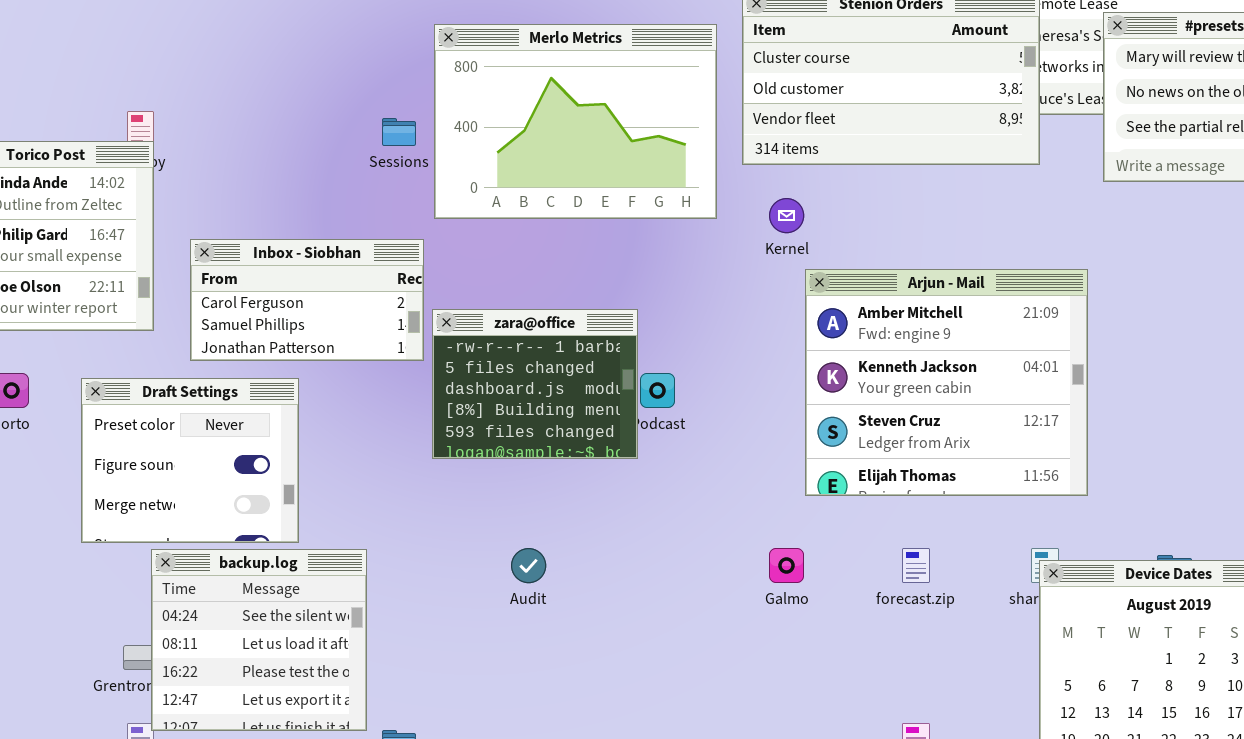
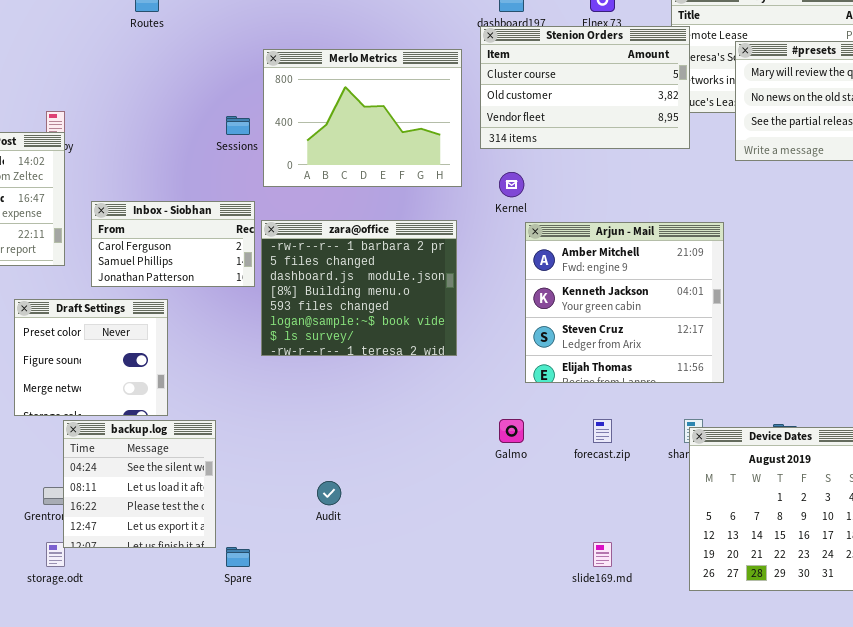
zara@office: [432,309,638,459] -> [261,220,457,356], resized
Audit: [511,548,546,583] -> [317,481,341,505], moved

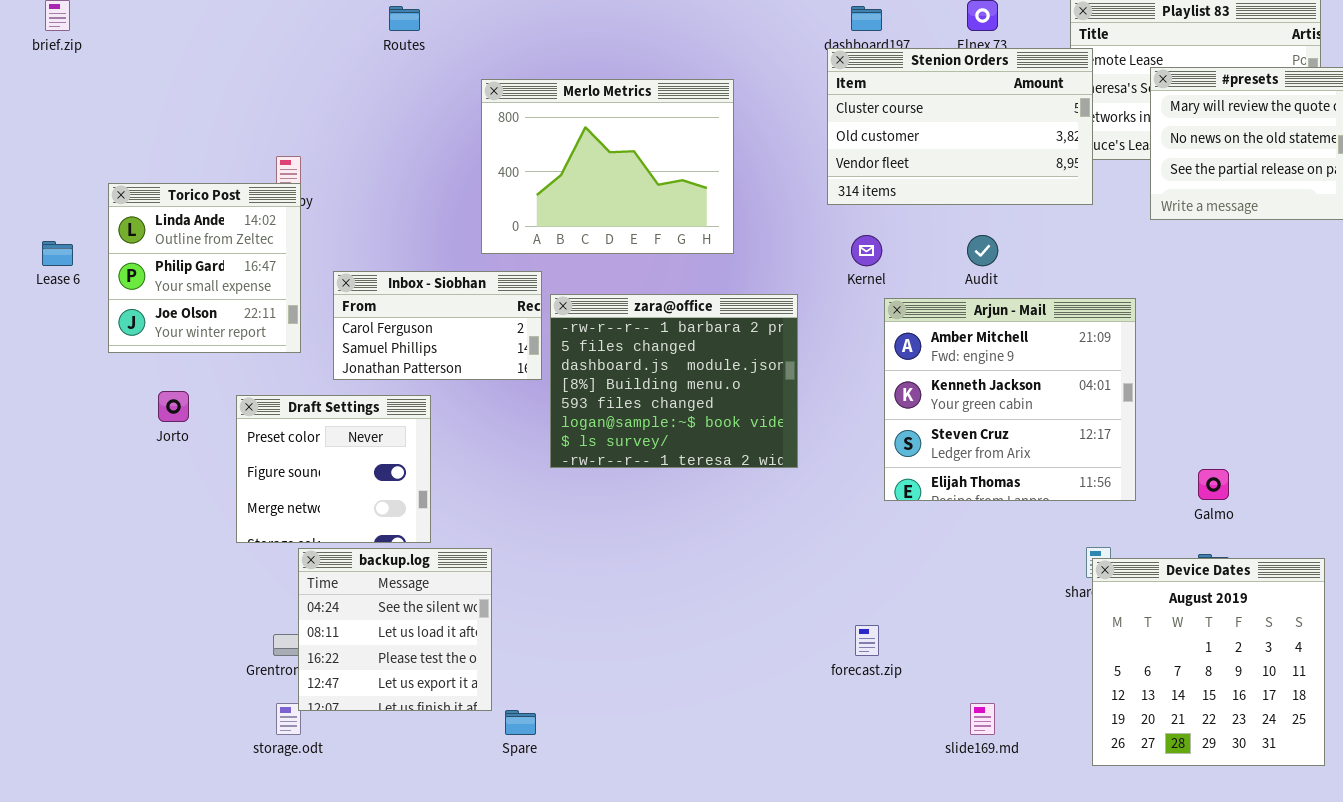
Merlo Metrics: [263,49,462,187] -> [481,79,734,254], moved
Galmo: [499,419,524,443] -> [1198,469,1229,500], moved
forecast.zip: [593,419,612,443] -> [855,625,879,656], moved
Audit: [317,481,341,505] -> [967,235,998,266], moved

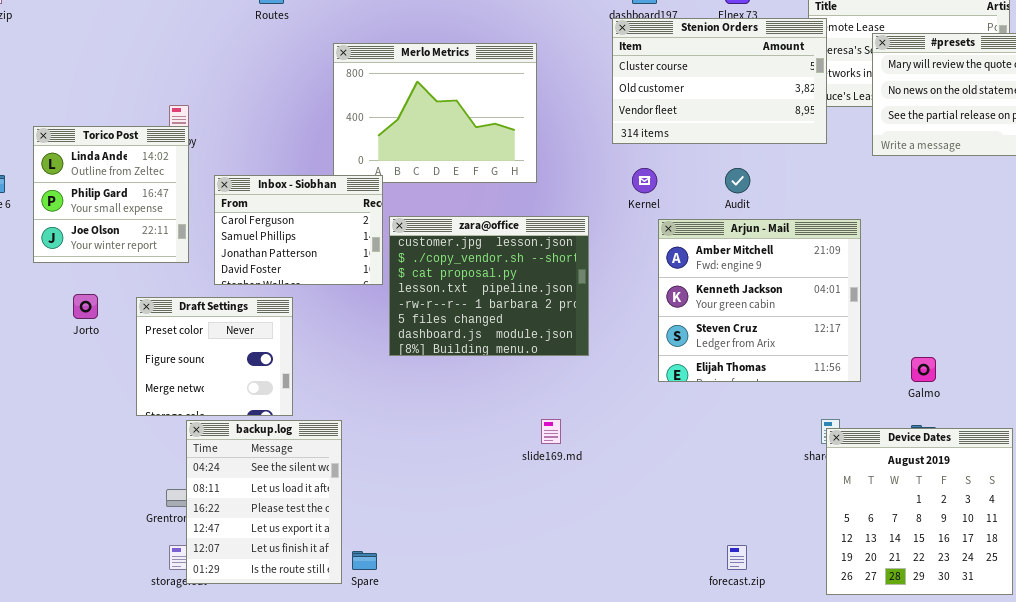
Inbox - Siobhan: [333,271,542,380] -> [214,175,383,285], resized
zara@office: [550,294,798,468] -> [389,216,589,356], scrolled up 4 rows
backup.log: [298,548,492,711] -> [186,420,342,584], resized
forecast.zip: [855,625,879,656] -> [727,545,747,570], moved
slide169.md: [970,703,995,735] -> [541,419,561,444], moved

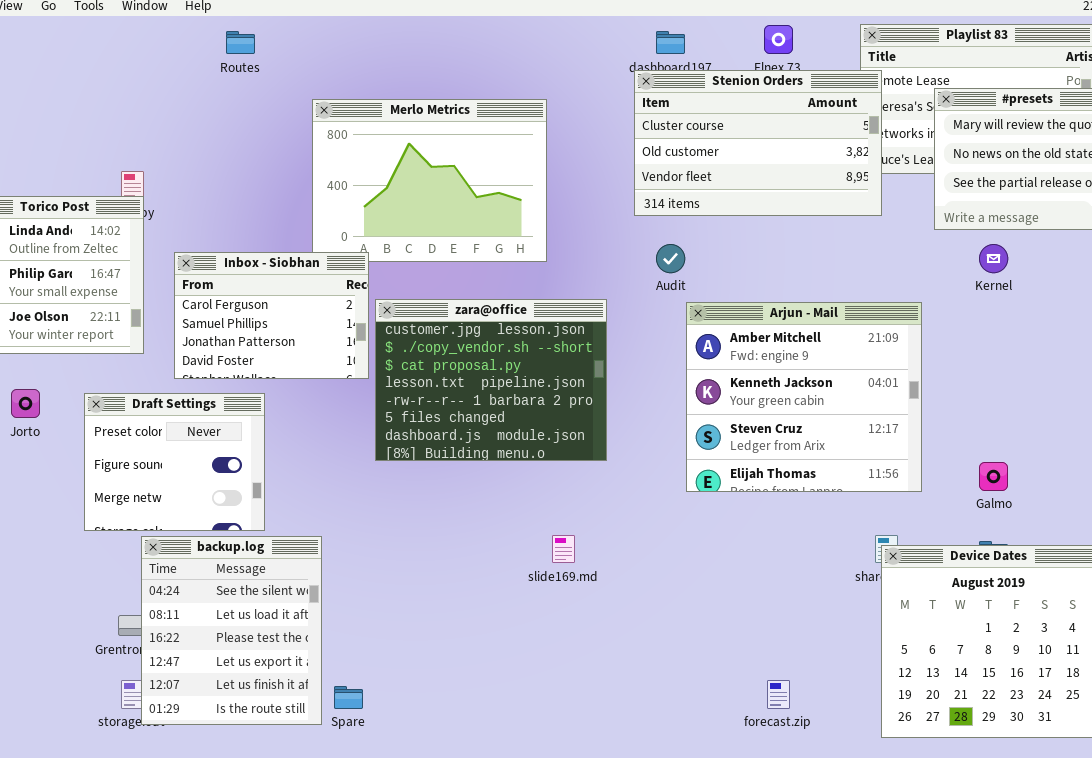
Kernel: [632,168,657,193] -> [979,244,1008,273], moved
Audit: [725,168,750,193] -> [656,244,685,273], moved

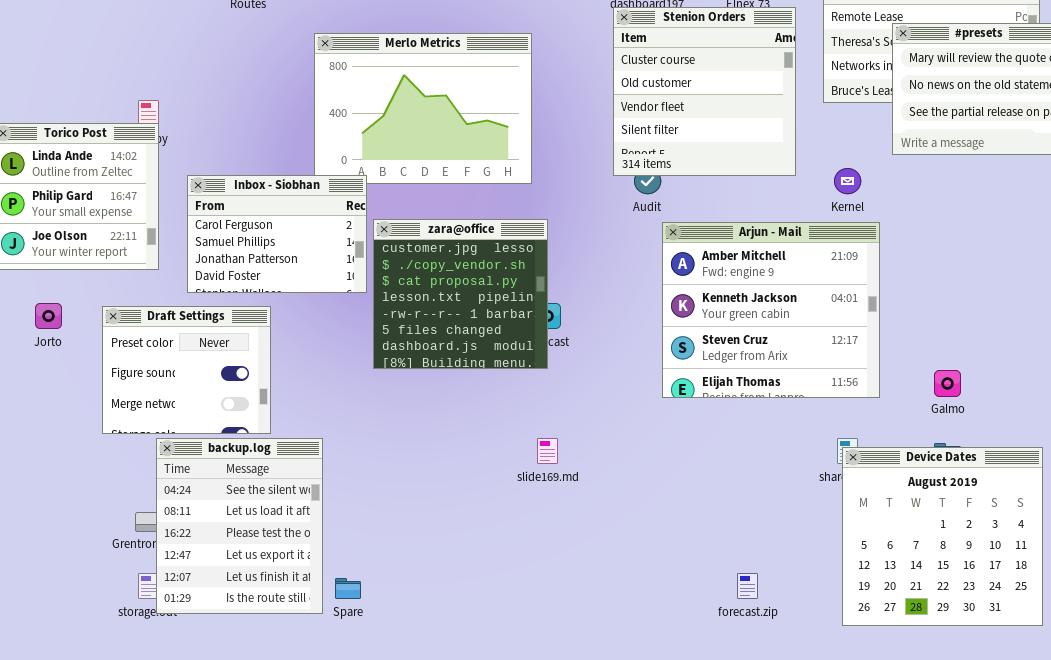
Stenion Orders: [634,70,882,216] -> [613,7,796,176], resized
Kernel: [979,244,1008,273] -> [834,168,861,194], moved
zara@office: [375,299,607,461] -> [373,219,548,369], resized

